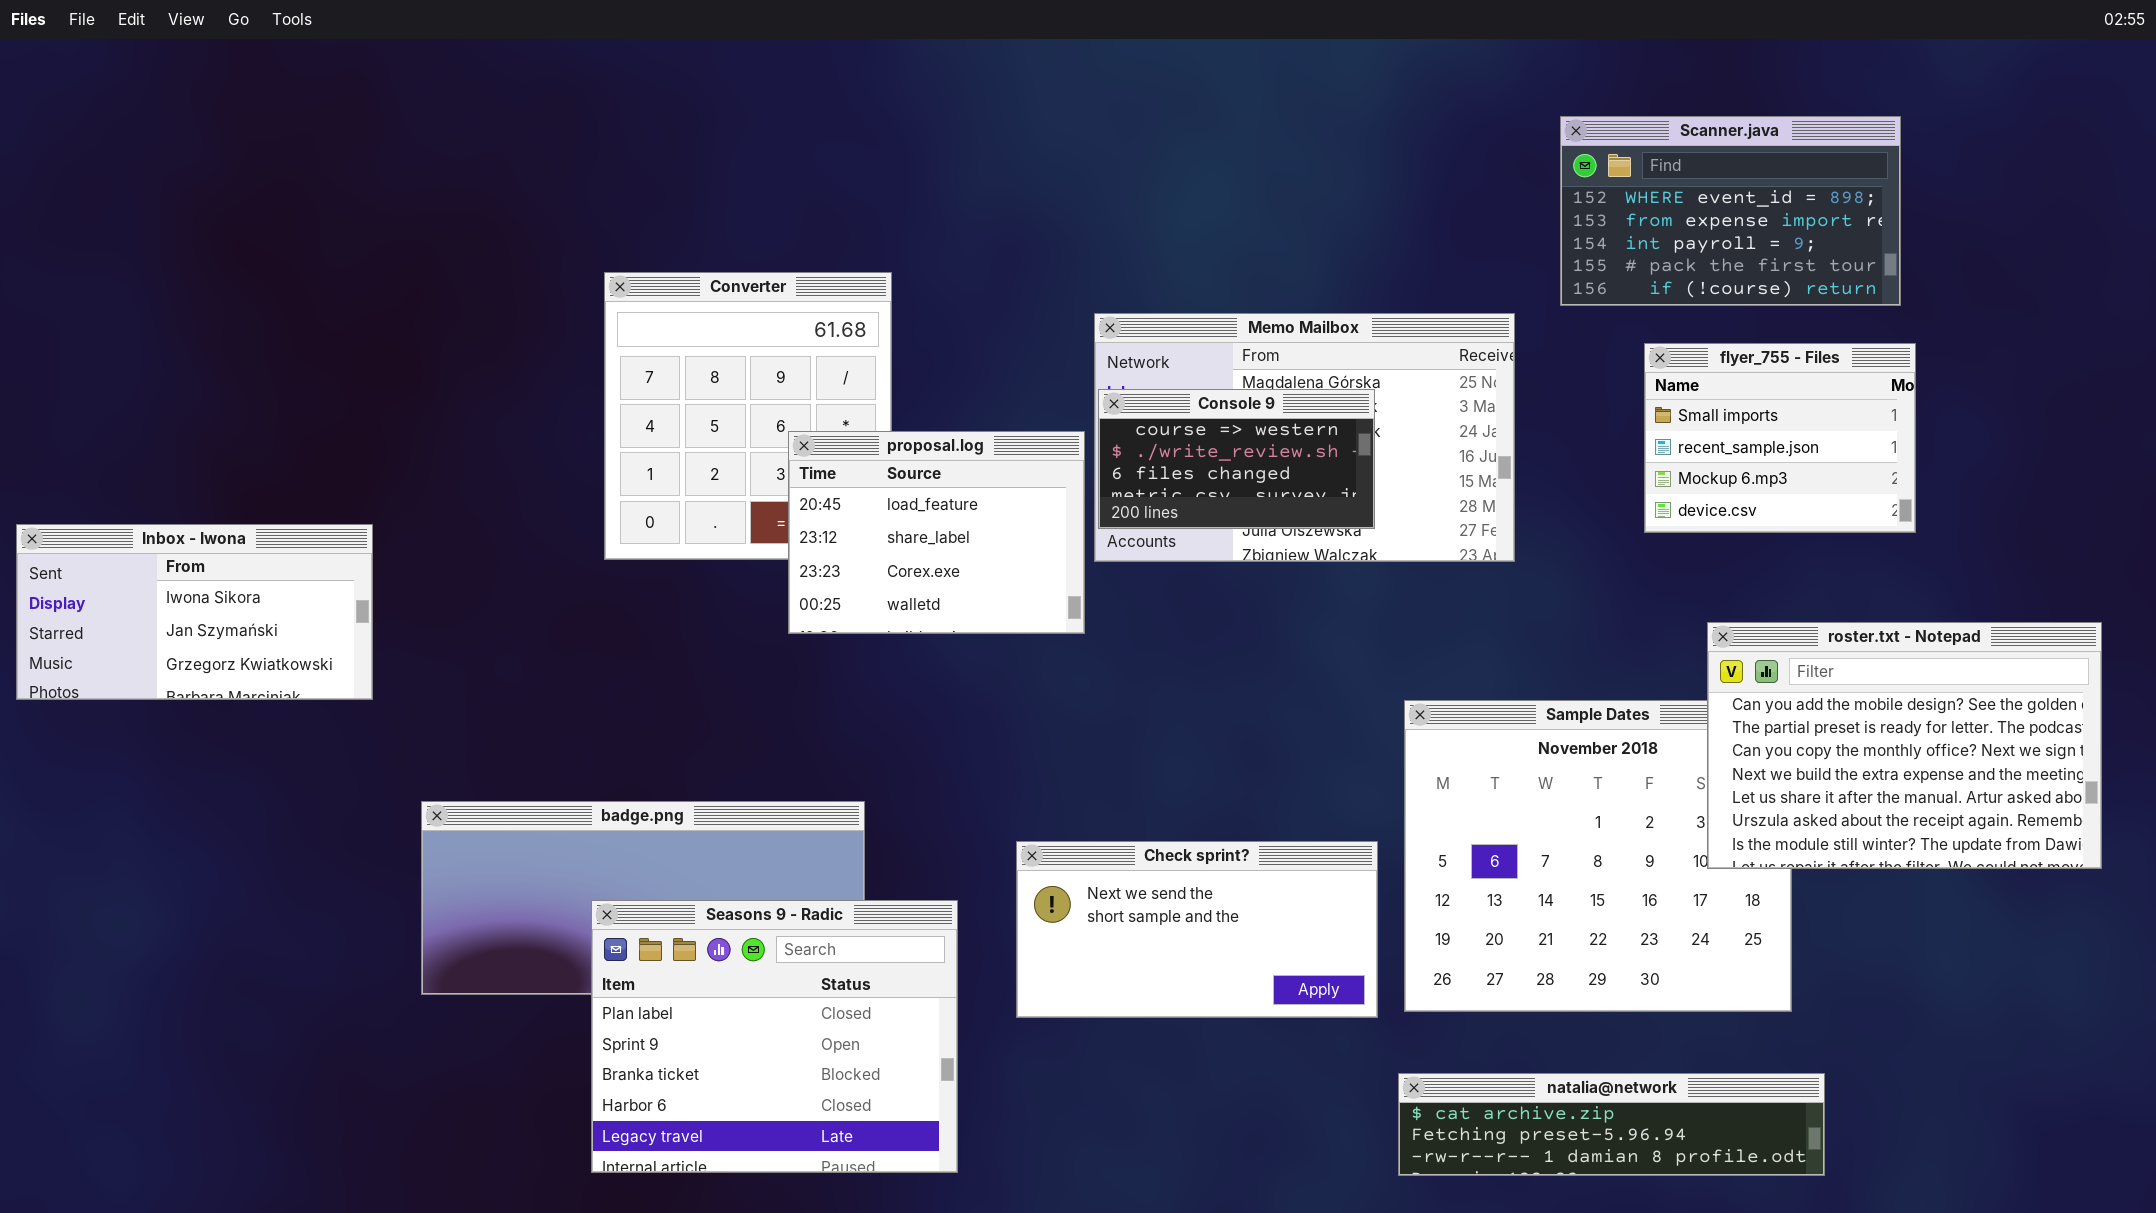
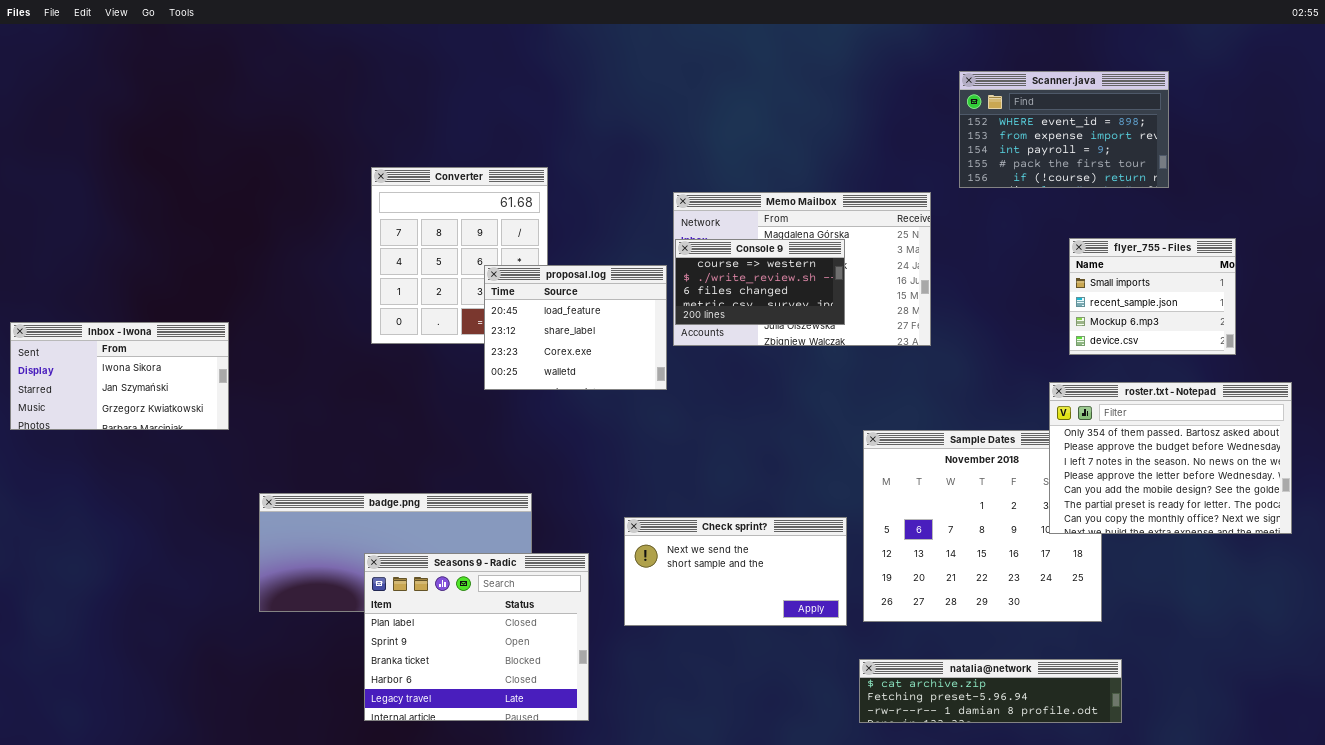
flyer_755 - Files: [1644,343,1916,533] -> [1069,238,1236,355], moved
roster.txt - Notepad: [1707,622,2102,869] -> [1049,382,1292,534], scrolled up 4 rows

